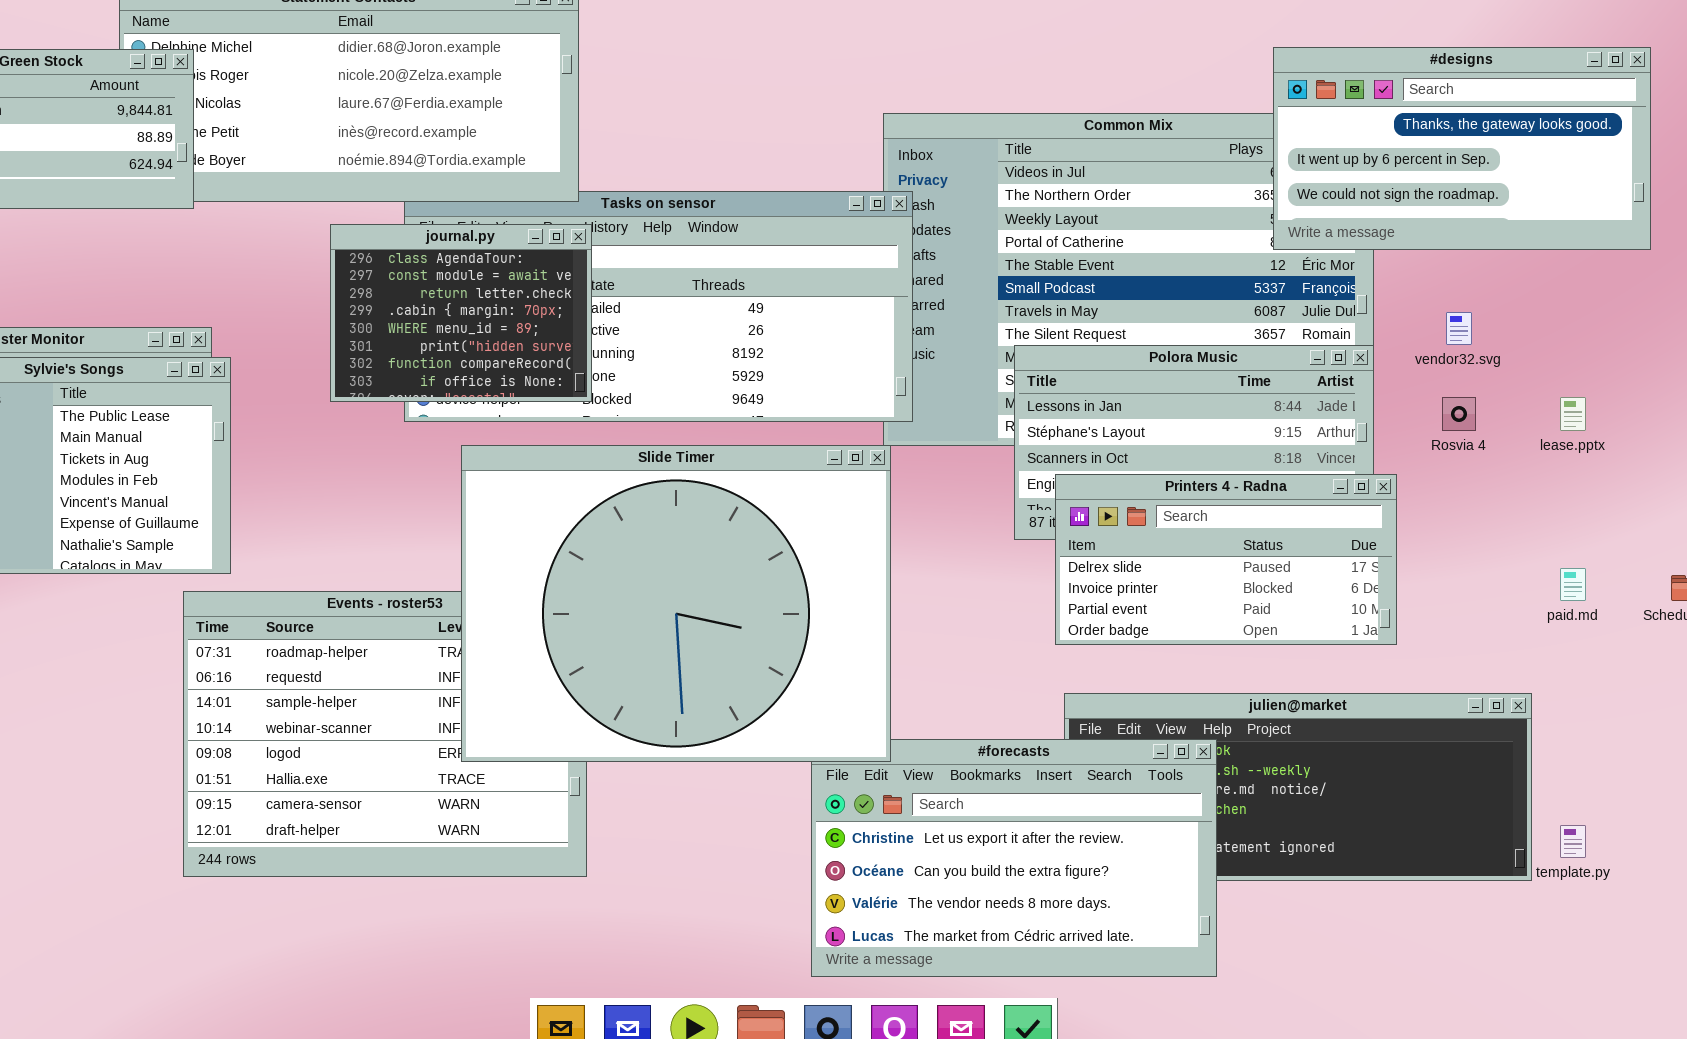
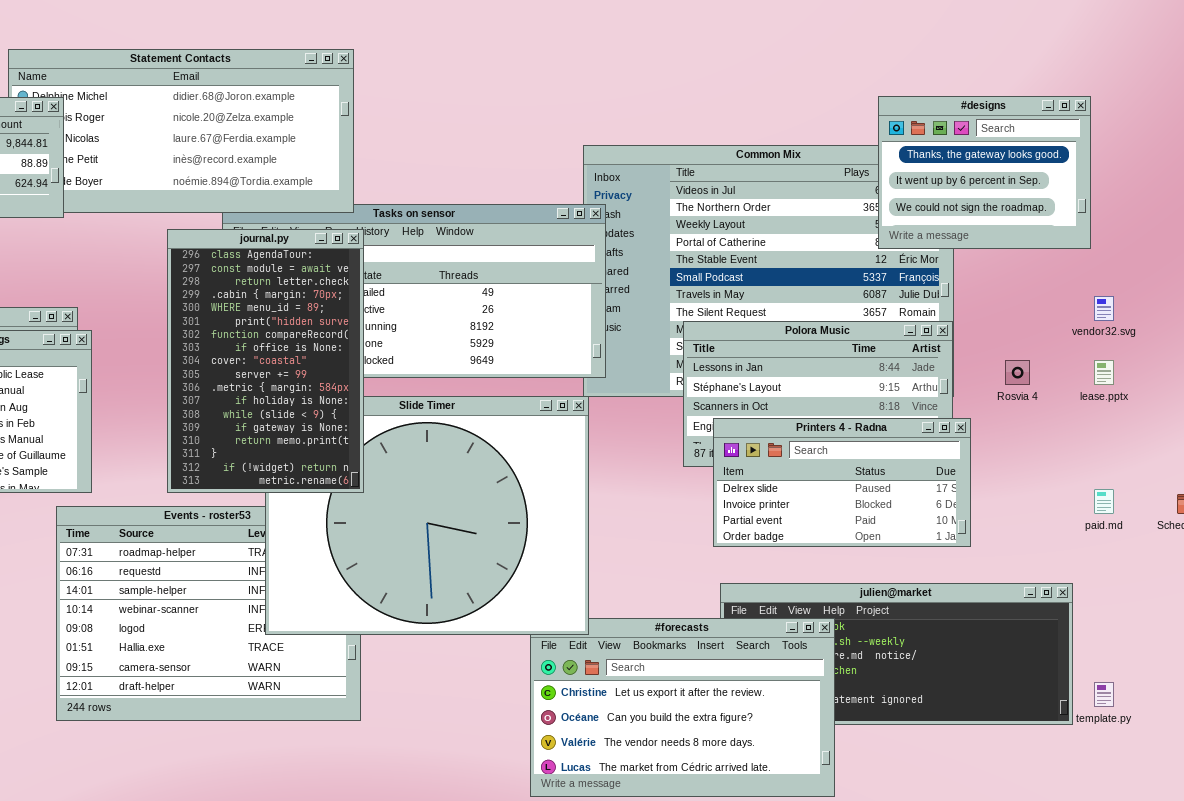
#designs: [1273,47,1651,250] -> [878,96,1091,249], resized
journal.py: [330,224,592,402] -> [167,229,364,493], resized
vendor32.svg: [1446,312,1472,345] -> [1094,296,1114,321], moved

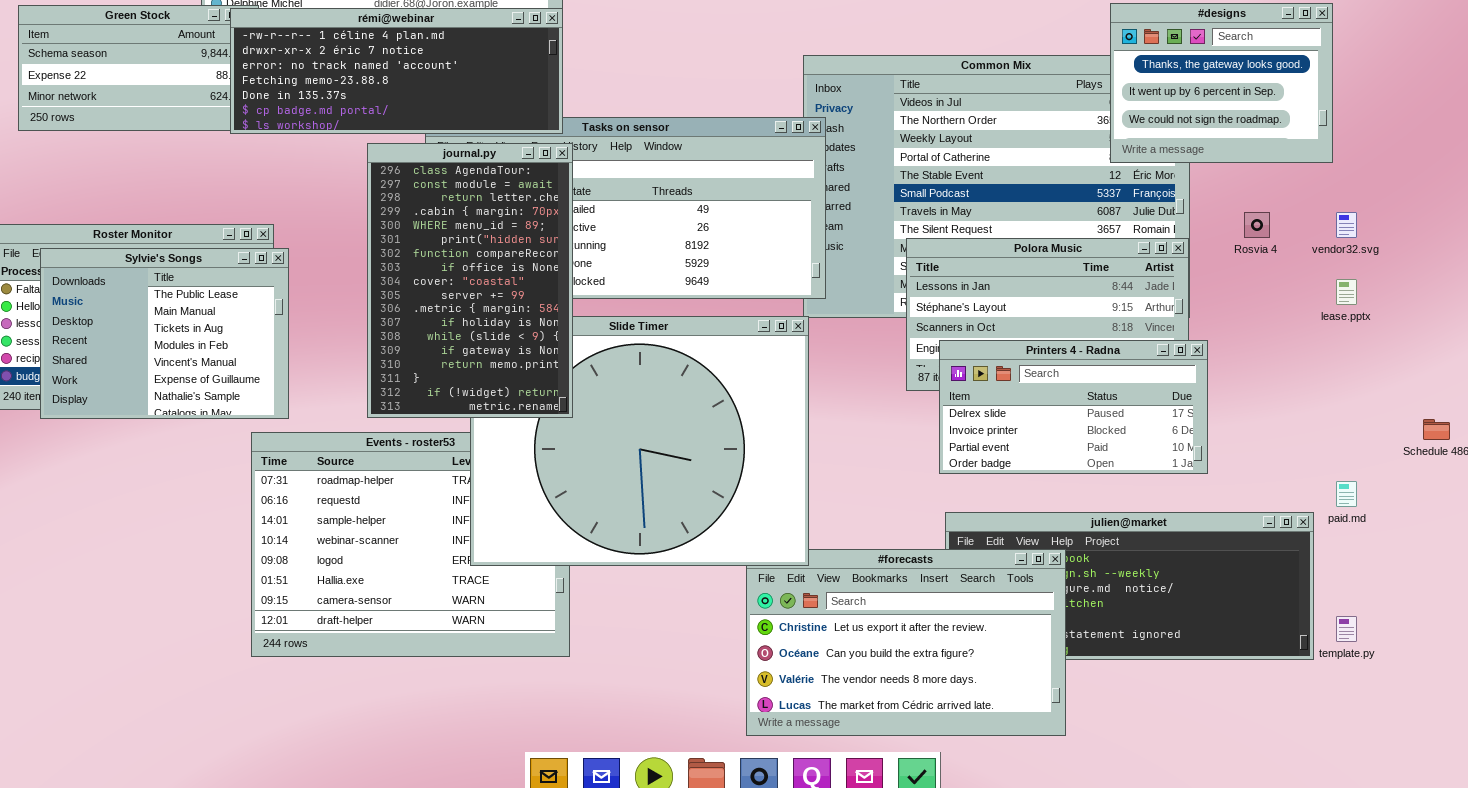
rémi@webinar: none -> [230,8,563,134], opened
Rosvia 4: [1005,360,1030,385] -> [1244,212,1270,238], moved
paid.md: [1094,489,1114,514] -> [1336,481,1357,507], moved

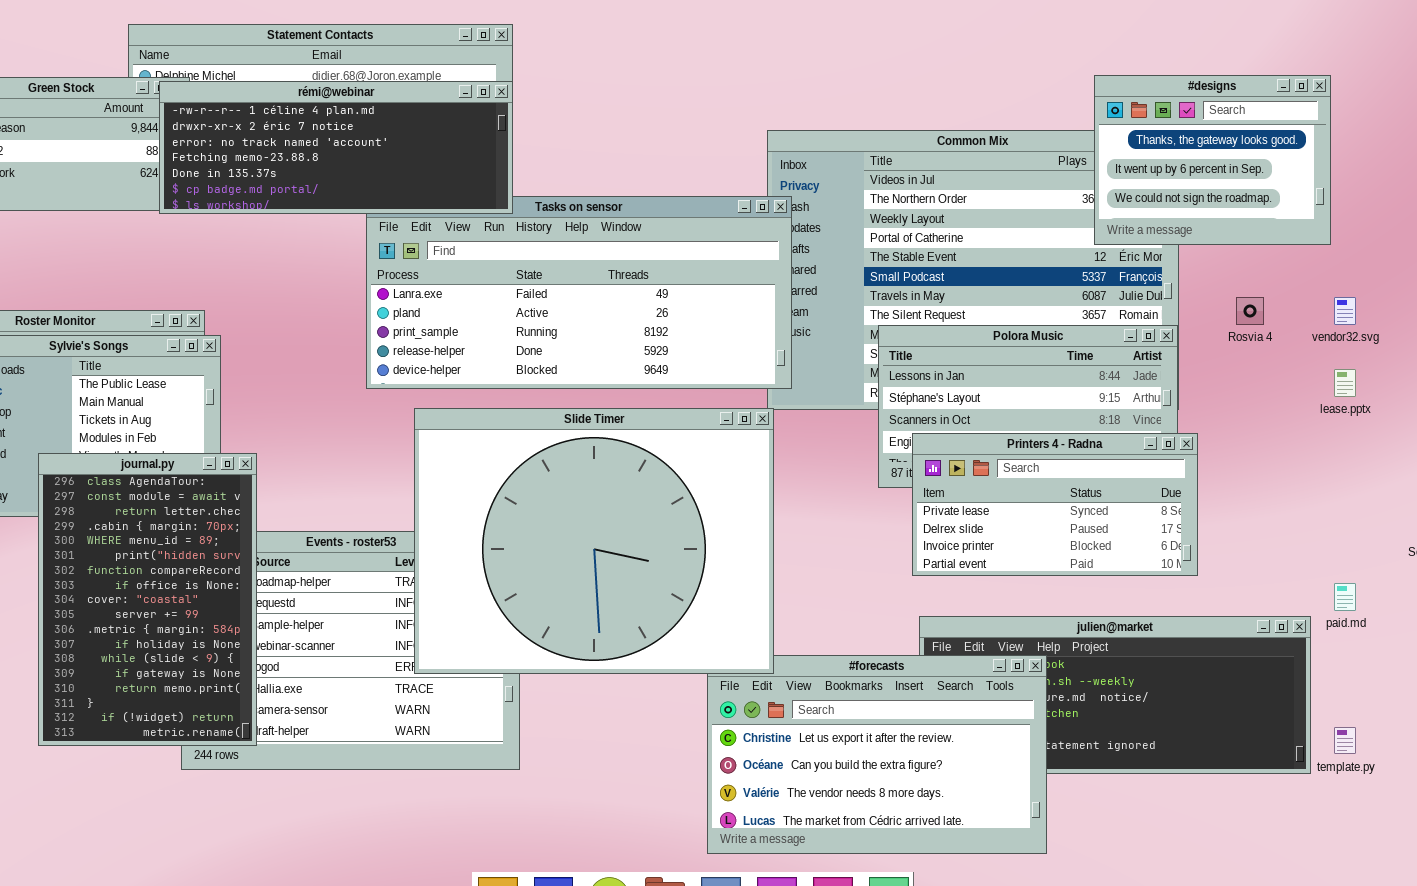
journal.py: [367,143,573,418] -> [38,453,257,746], moved
Printers 4 - Radna: [939,340,1208,474] -> [912,433,1198,576], scrolled up 1 row

